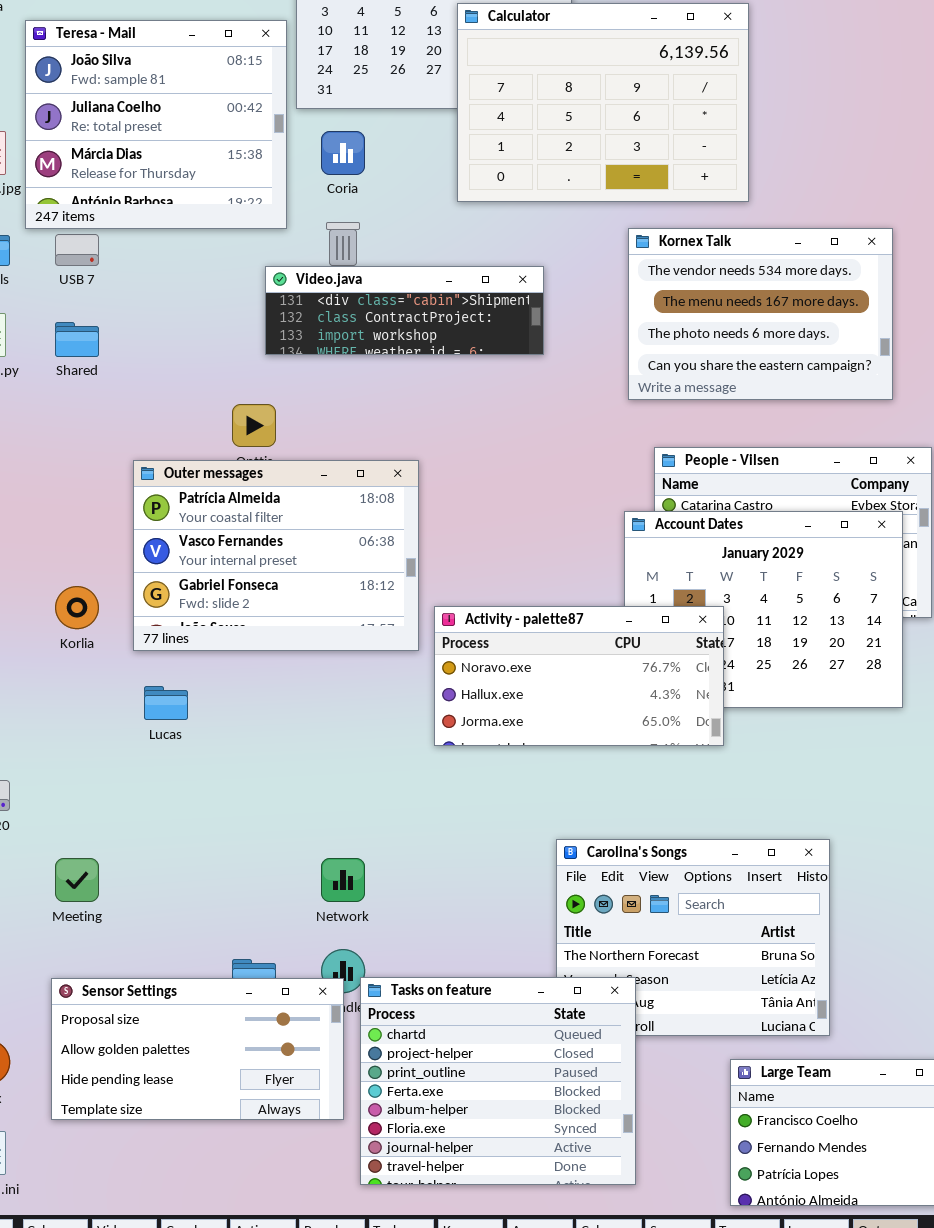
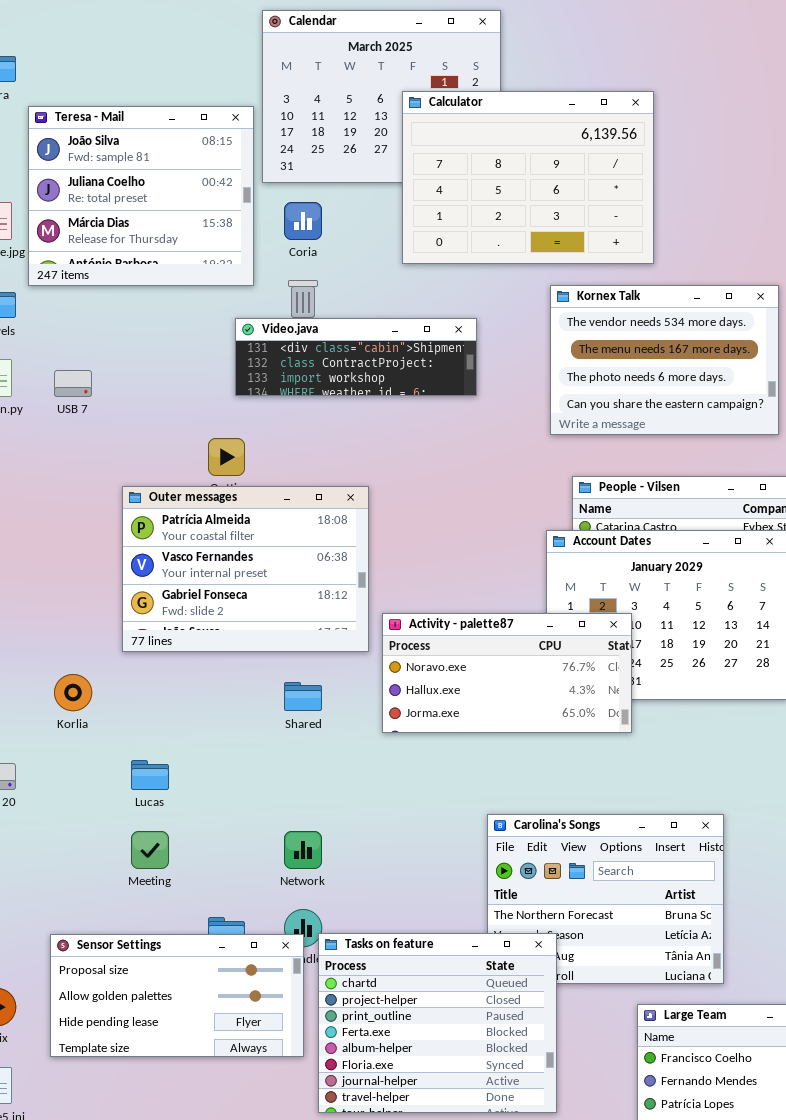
USB 7: [55,234,99,266] -> [54,370,92,397], moved
Shared: [55,322,99,357] -> [284,682,322,711], moved
Korlia: [55,586,99,629] -> [54,674,92,711], moved
Lucas: [144,686,188,720] -> [131,760,169,790], moved
Meeting: [55,858,99,902] -> [131,831,169,869], moved

